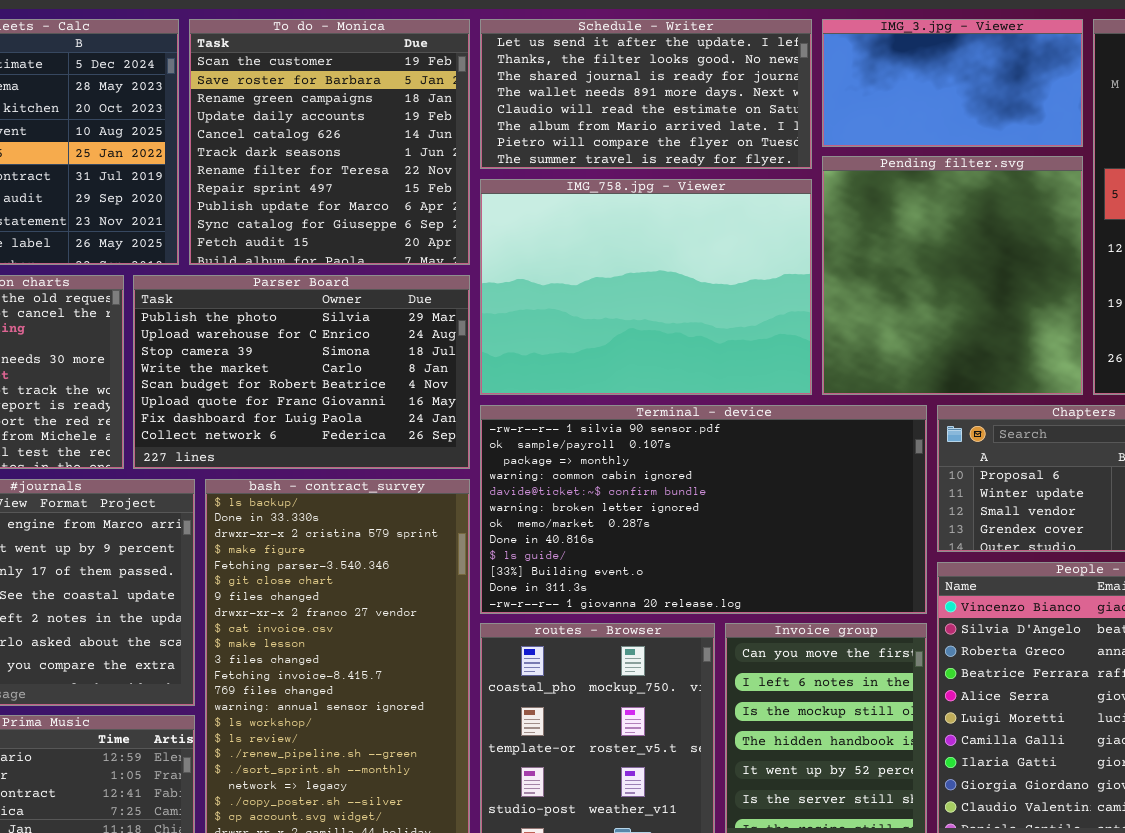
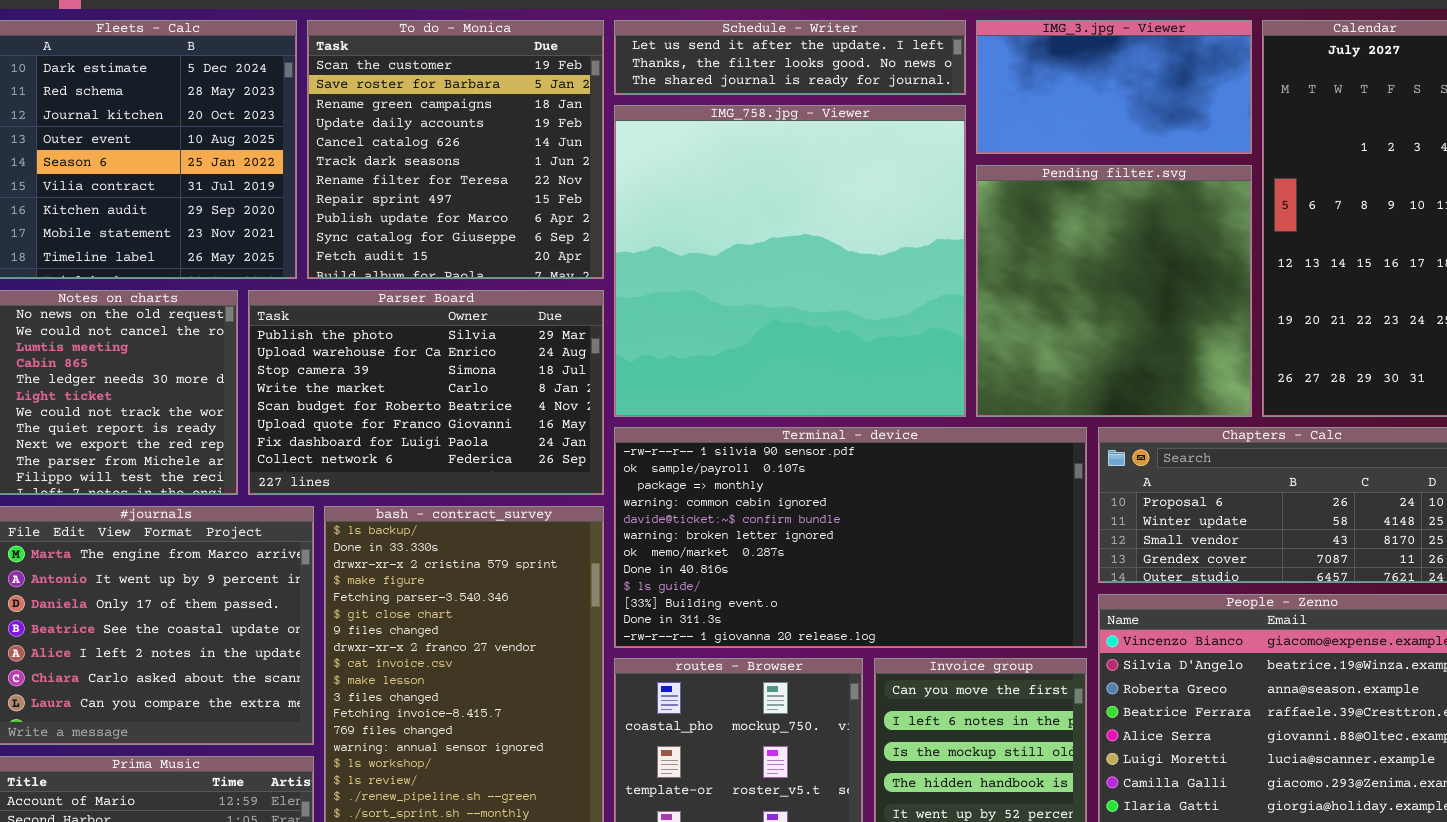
Schedule - Writer: [480,19,812,169] -> [614,20,966,95], resized
IMG_758.jpg - Viewer: [480,179,812,395] -> [614,105,966,417], resized

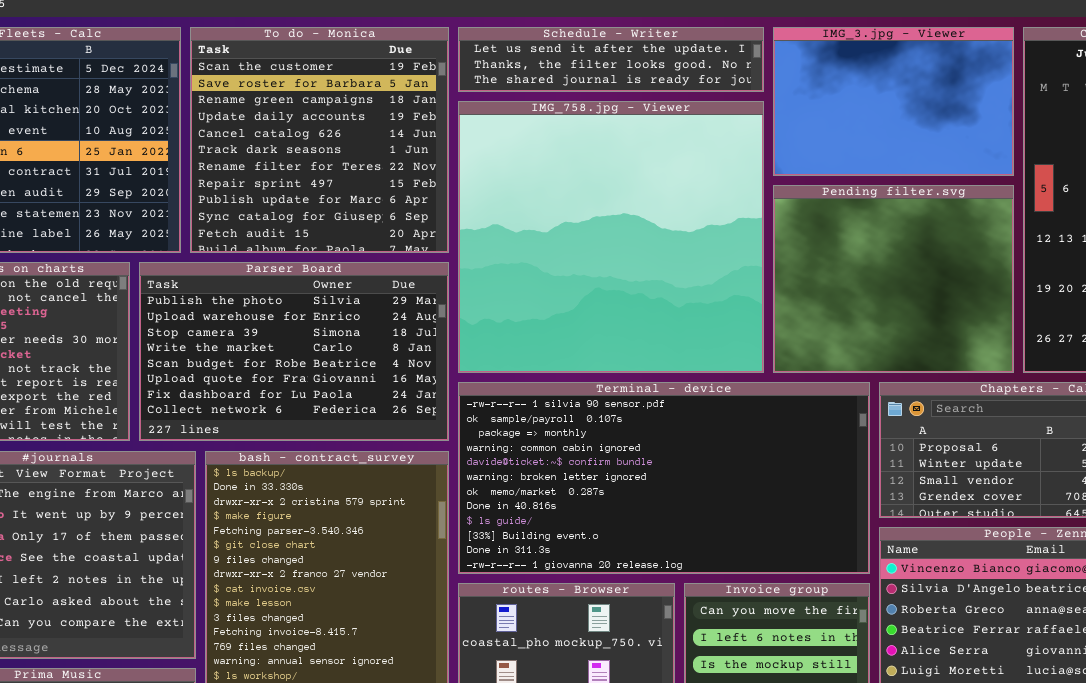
IMG_3.jpg - Viewer: [976,20,1252,154] -> [773,27,1014,176], resized
Pending filter.svg: [976,165,1252,417] -> [773,185,1014,373], resized

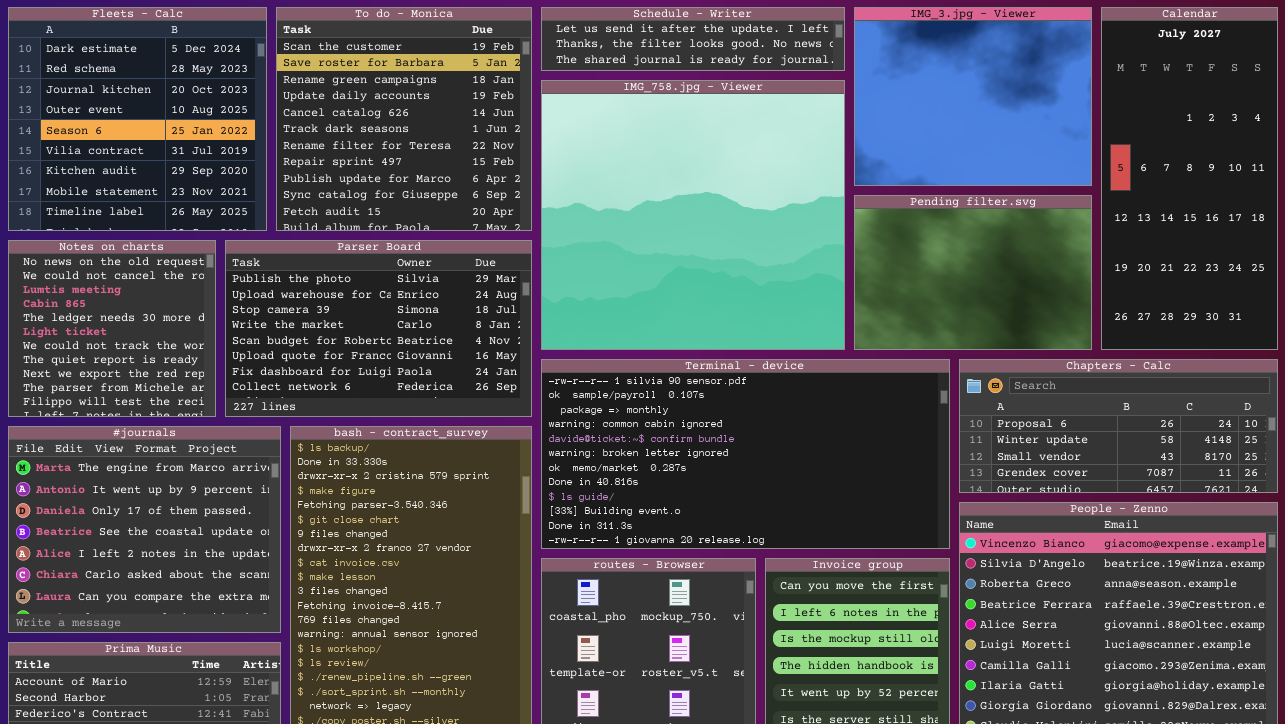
IMG_3.jpg - Viewer: [773,27,1014,176] -> [854,7,1092,186], resized
Pending filter.svg: [773,185,1014,373] -> [854,195,1092,350], resized

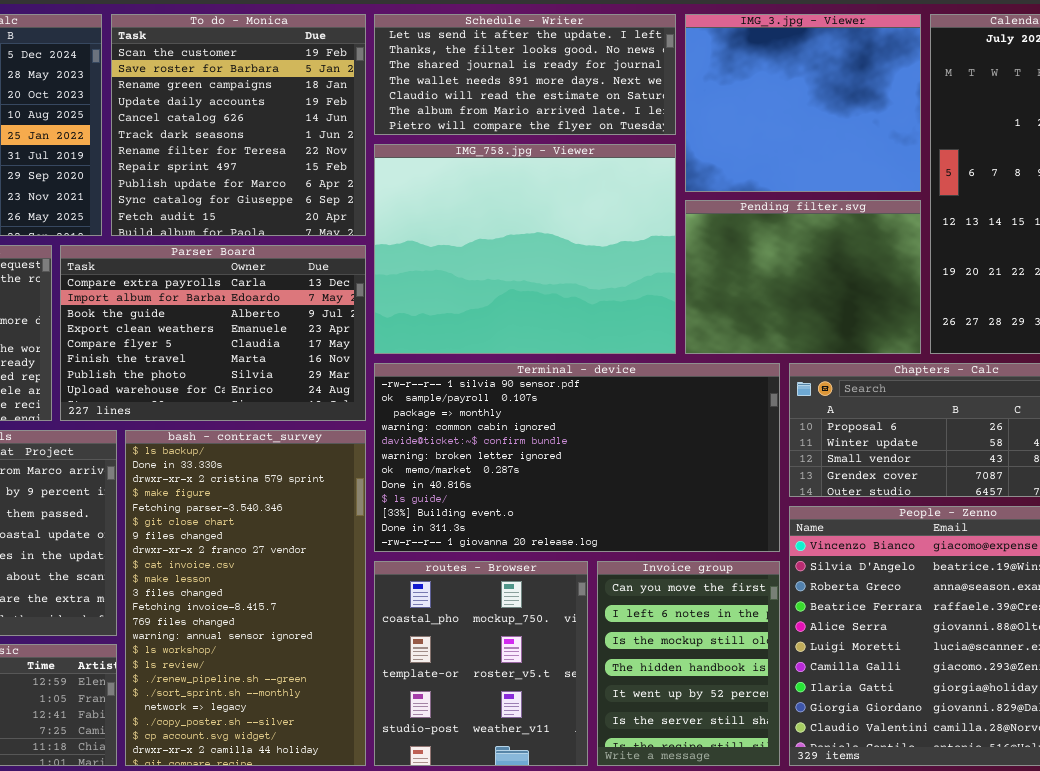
Schedule - Writer: [541,7,845,71] -> [374,14,676,135], resized
IMG_758.jpg - Viewer: [541,80,845,350] -> [374,144,676,354], resized
Parser Board: [225,240,532,417] -> [60,245,366,421], scrolled up 6 rows

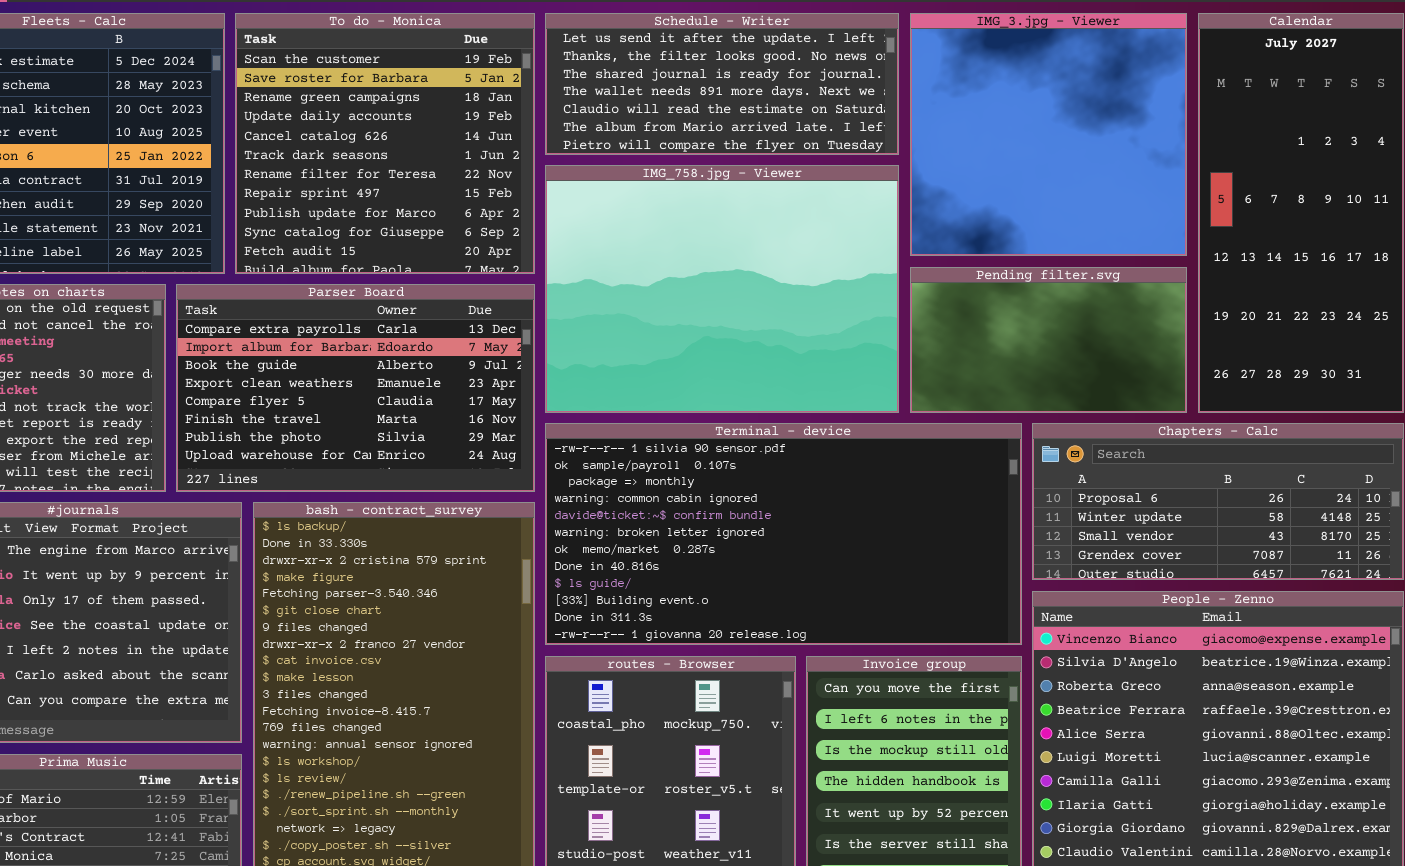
IMG_3.jpg - Viewer: [685,14,921,192] -> [910,13,1187,256], resized
Pending filter.svg: [685,200,921,354] -> [910,267,1187,413], resized

